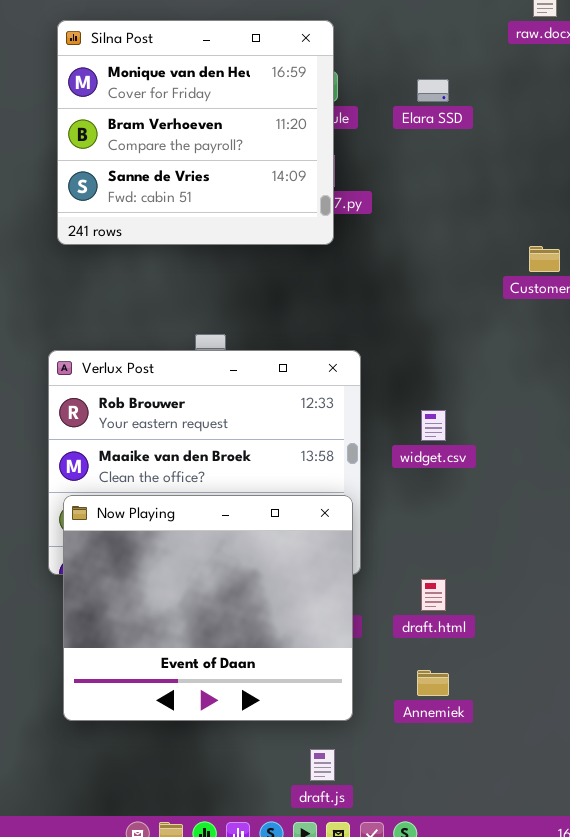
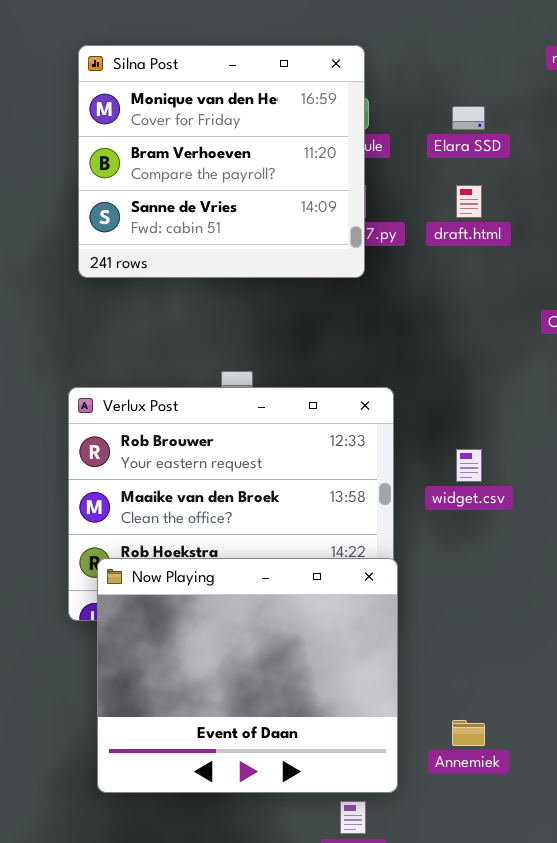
Now Playing: [63,495,353,721] -> [97,558,398,793], moved
draft.html: [421,579,446,611] -> [456,185,482,218], moved

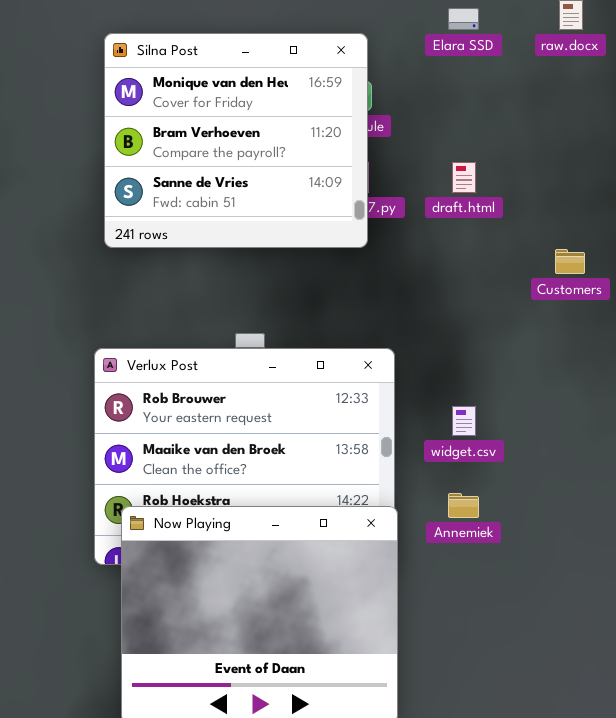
Elara SSD: [452,106,485,130] -> [448,8,479,30], moved
Annemiek: [452,720,485,746] -> [448,493,479,518], moved

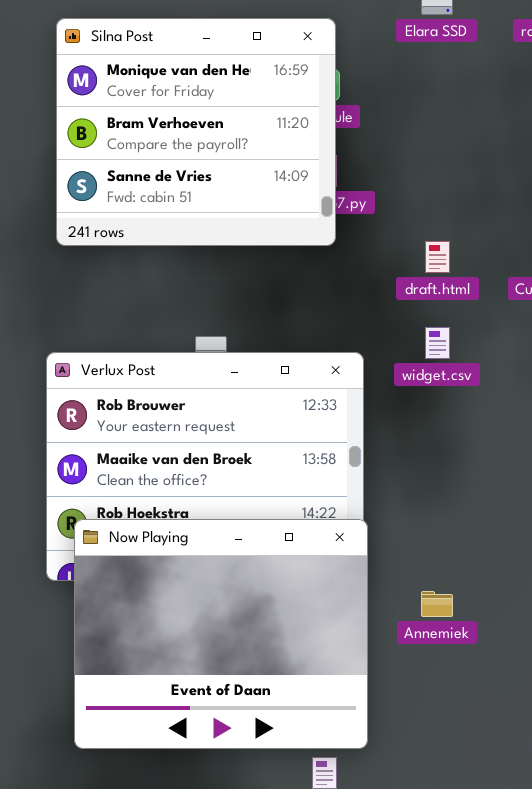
draft.html: [452,162,476,193] -> [425,241,450,273], moved
widget.csv: [452,406,476,436] -> [425,327,450,359], moved
Annemiek: [448,493,479,518] -> [421,591,453,617], moved

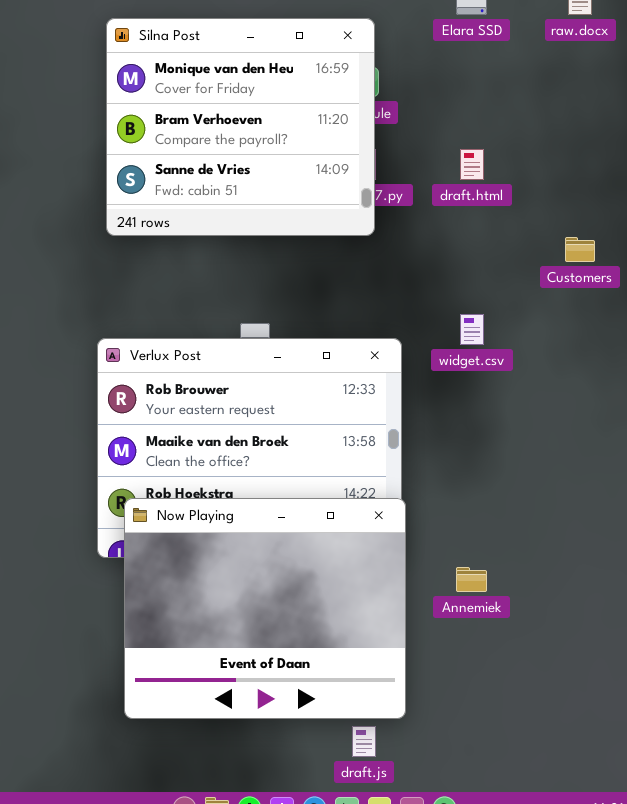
draft.html: [425,241,450,273] -> [460,149,484,180], moved

